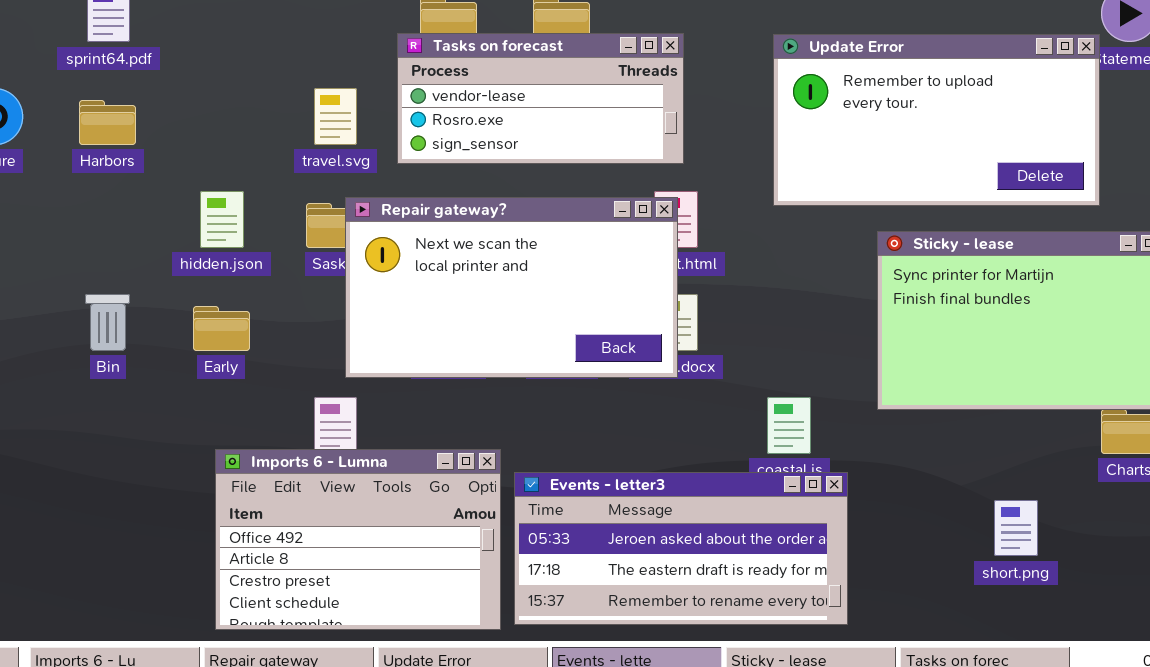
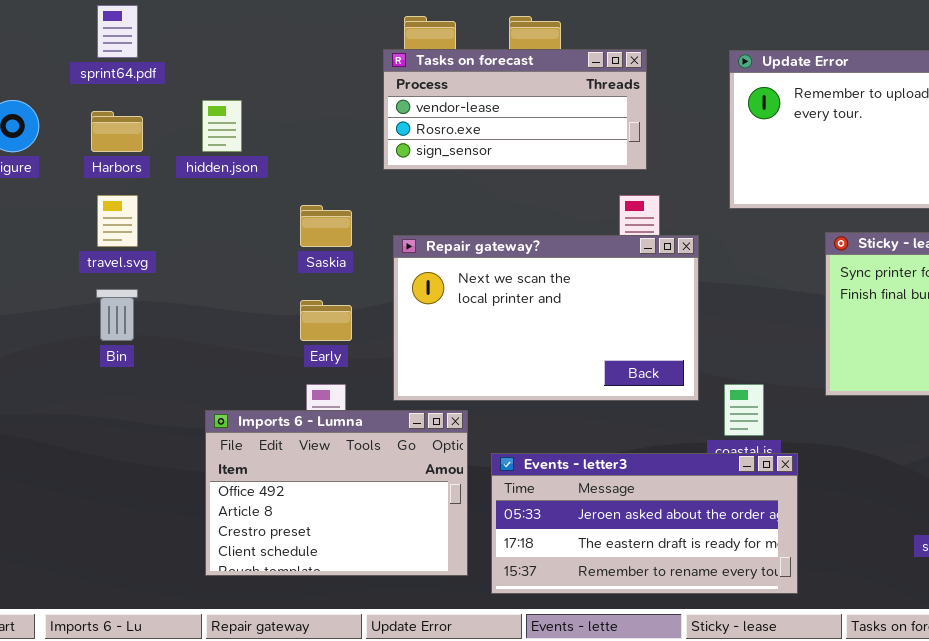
travel.svg: [314,88,357,145] -> [97,195,138,247], moved
hidden.json: [200,191,244,248] -> [202,100,242,152], moved
Repair gateway?: [345,197,678,378] -> [393,235,699,401], moved
Early: [193,306,250,351] -> [300,300,352,341], moved
Imports 6 - Lumna: [215,449,501,630] -> [205,410,468,576], moved

